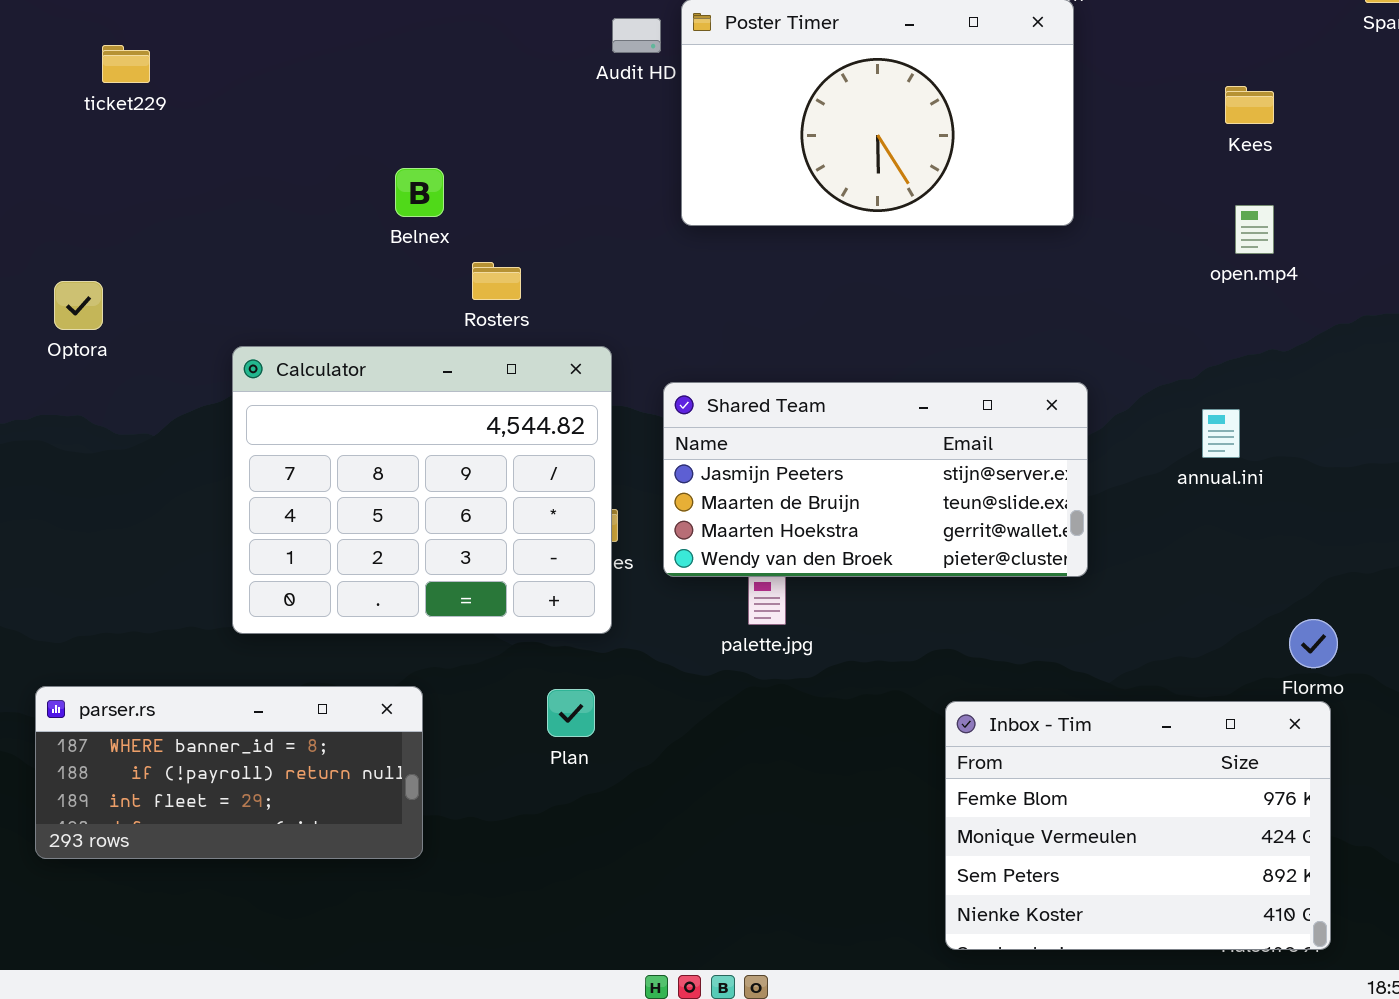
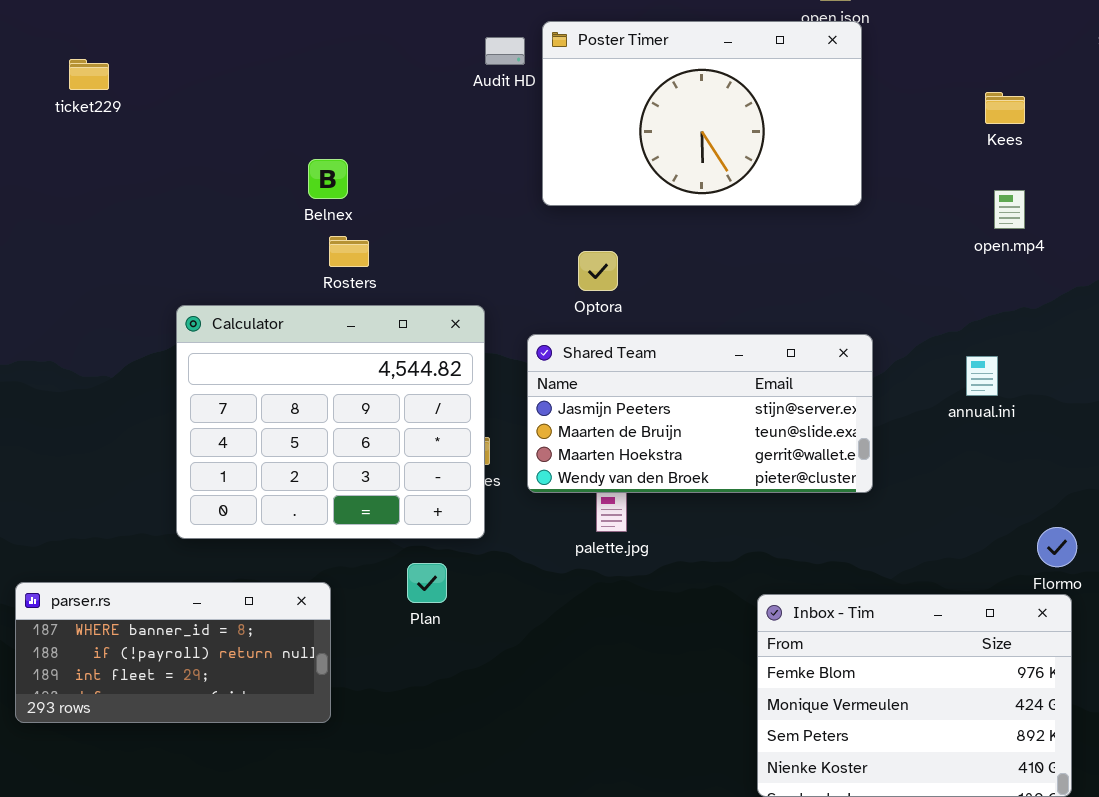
Rosters: [472,262,521,300] -> [329,236,369,267], moved
Optora: [54,281,103,330] -> [578,251,618,291], moved
Plan: [547,689,595,737] -> [407,563,447,603], moved

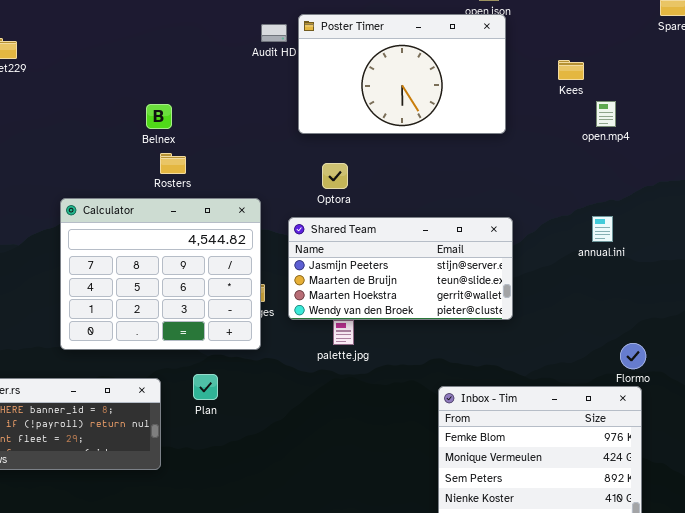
Kees: [985,92,1025,124] -> [558,60,584,80], moved
open.mp4: [994,190,1025,229] -> [596,101,616,127], moved
annual.ini: [966,356,998,396] -> [592,216,613,242], moved
Plan: [407,563,447,603] -> [193,374,218,400], moved

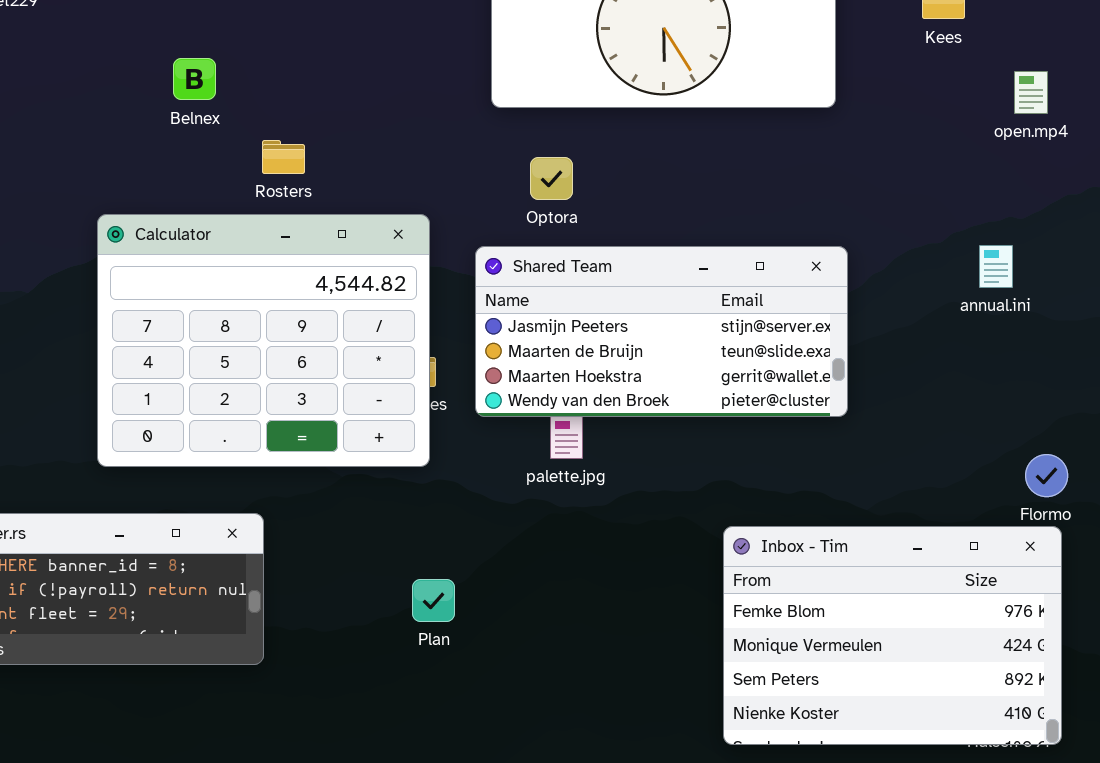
open.mp4: [596,101,616,127] -> [1014,71,1048,114], moved
Belnex: [146,104,172,129] -> [173,58,216,100], moved
Plan: [193,374,218,400] -> [412,579,455,622], moved

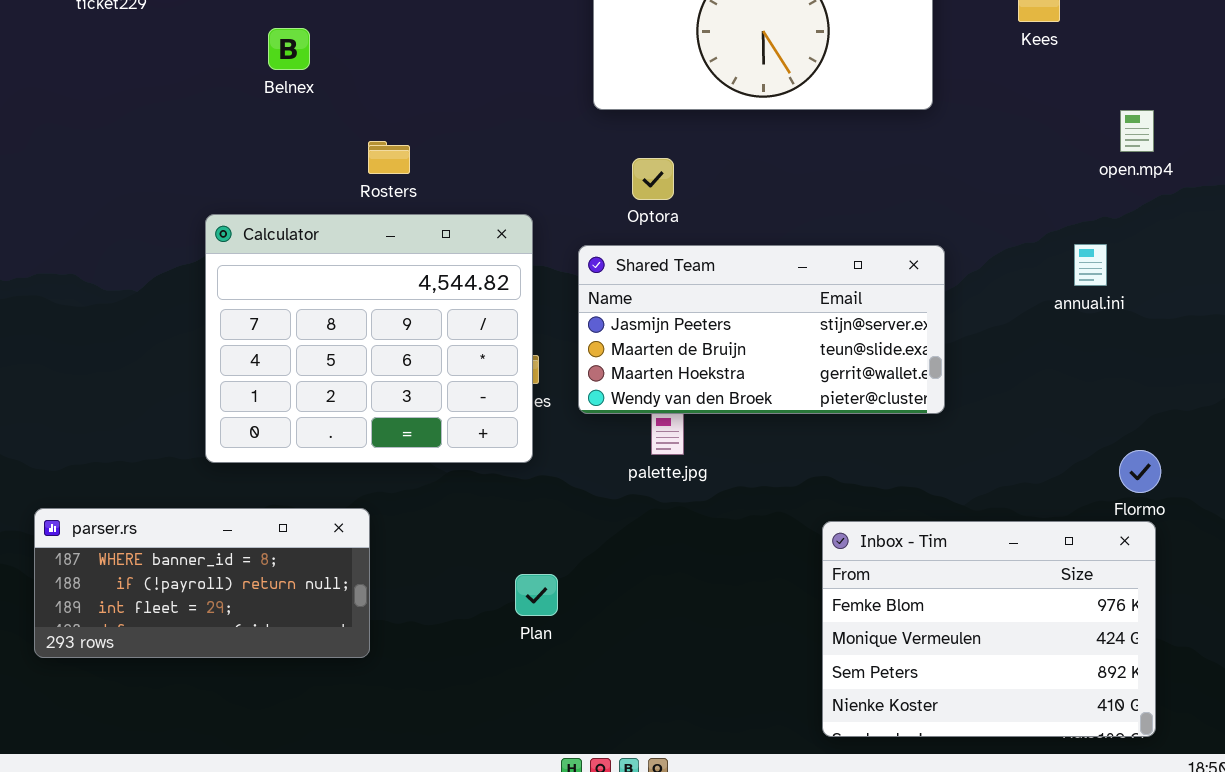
Belnex: [173,58,216,100] -> [268,28,310,70], moved
open.mp4: [1014,71,1048,114] -> [1120,110,1154,152], moved

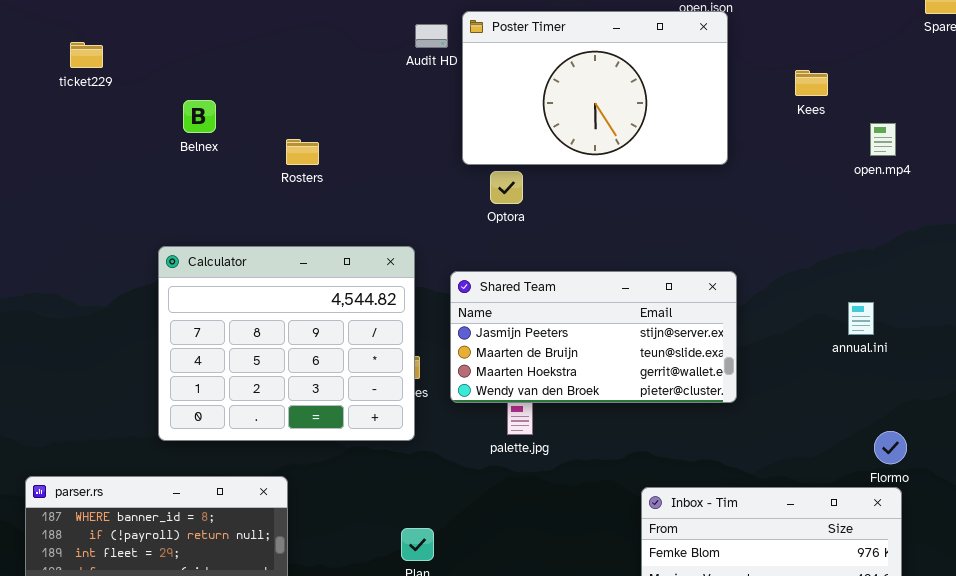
Belnex: [268,28,310,70] -> [183,100,216,133], moved
open.mp4: [1120,110,1154,152] -> [870,123,896,156], moved
Rosters: [368,141,410,174] -> [286,139,319,165], moved
Optora: [632,158,674,200] -> [490,171,523,204], moved
annual.ini: [1074,244,1107,286] -> [848,302,874,335], moved

